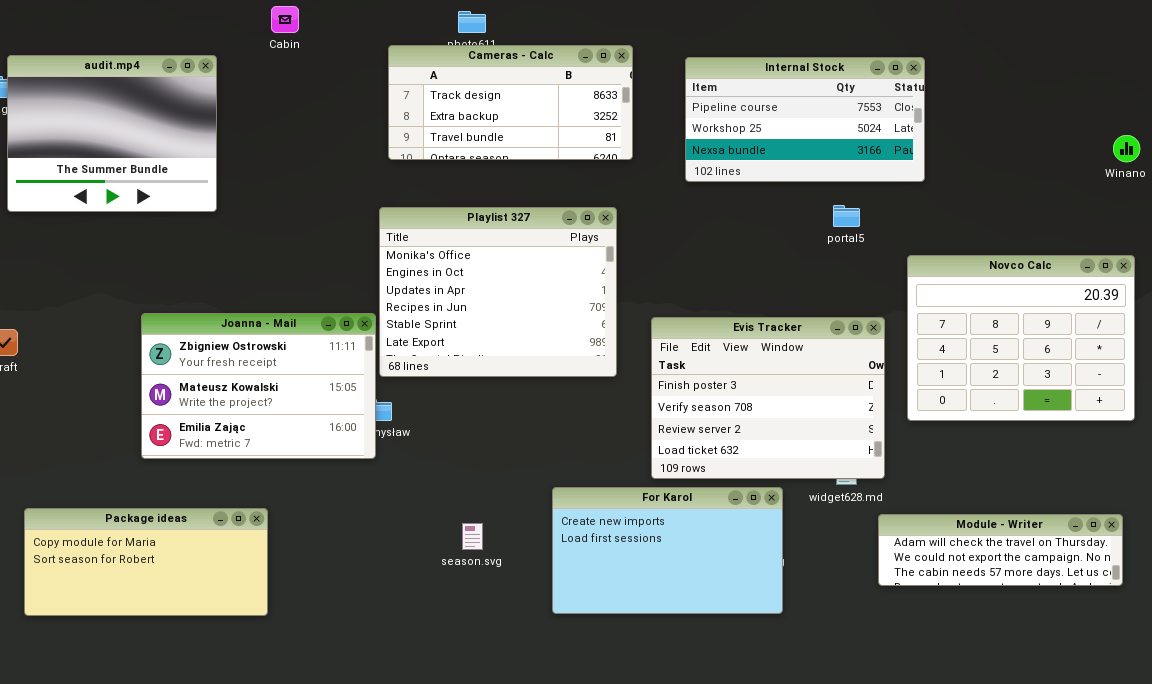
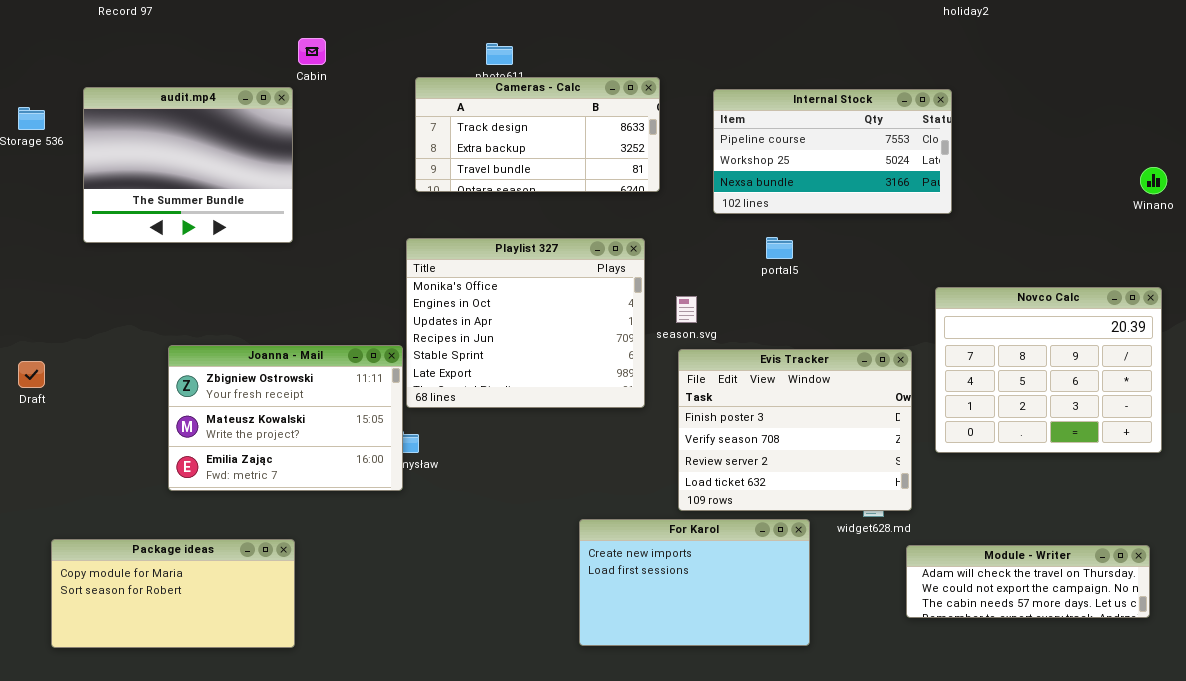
audit.mp4: [7,55,217,212] -> [83,87,293,243], moved
portal5: [833,205,860,227] -> [766,237,793,259], moved
season.svg: [462,523,483,550] -> [676,296,697,323], moved

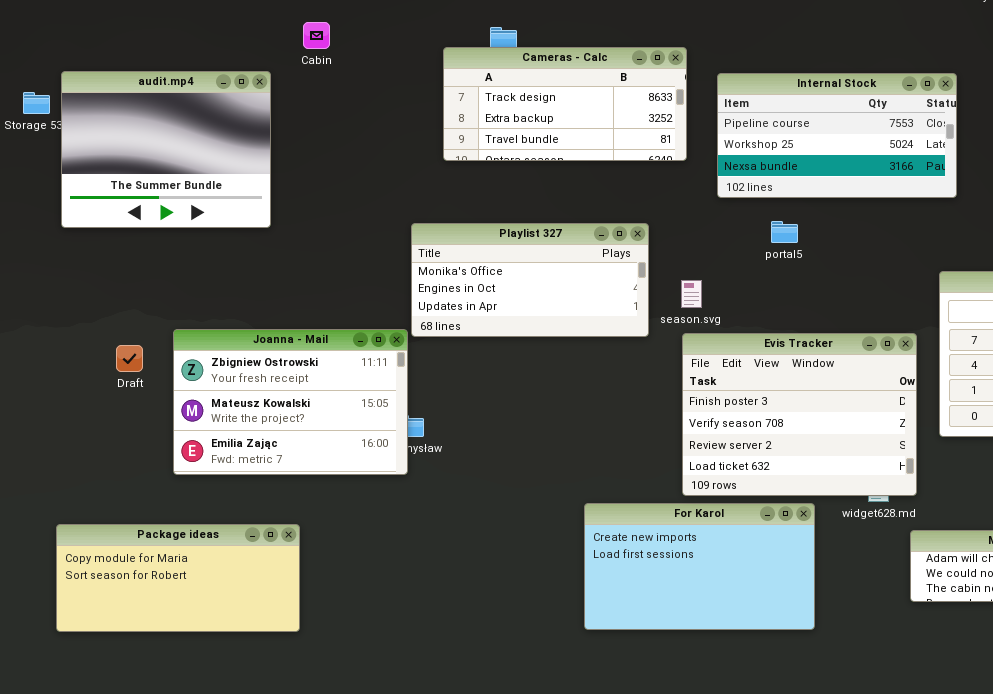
Cameras - Calc: [415,77,660,192] -> [443,47,687,161], moved
audit.mp4: [83,87,293,243] -> [61,71,271,228], moved
Playlist 327: [406,238,645,408] -> [411,223,649,337], resized
Draft: [18,361,45,388] -> [116,345,143,372], moved

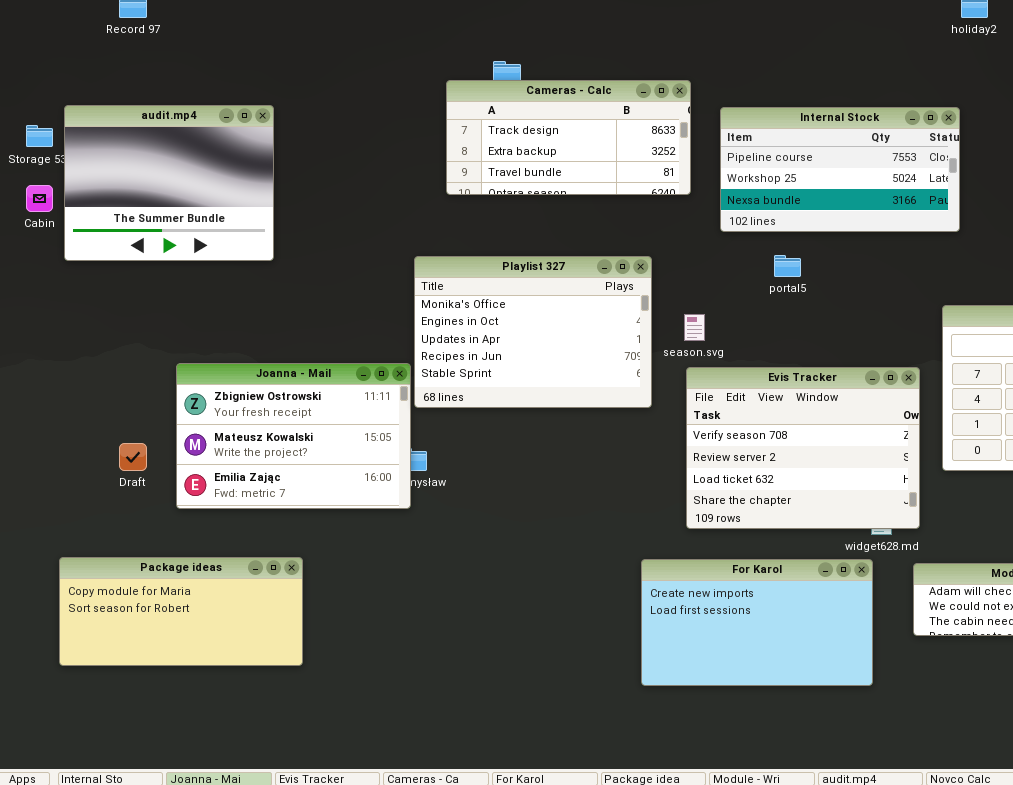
Cabin: [303,22,330,49] -> [26,185,53,212], moved
Playlist 327: [411,223,649,337] -> [414,256,652,408], resized
Evis Tracker: [682,333,917,496] -> [686,367,920,529], scrolled down 1 row
Draft: [116,345,143,372] -> [119,443,147,471], moved
For Karol: [584,503,815,630] -> [641,559,873,686], moved

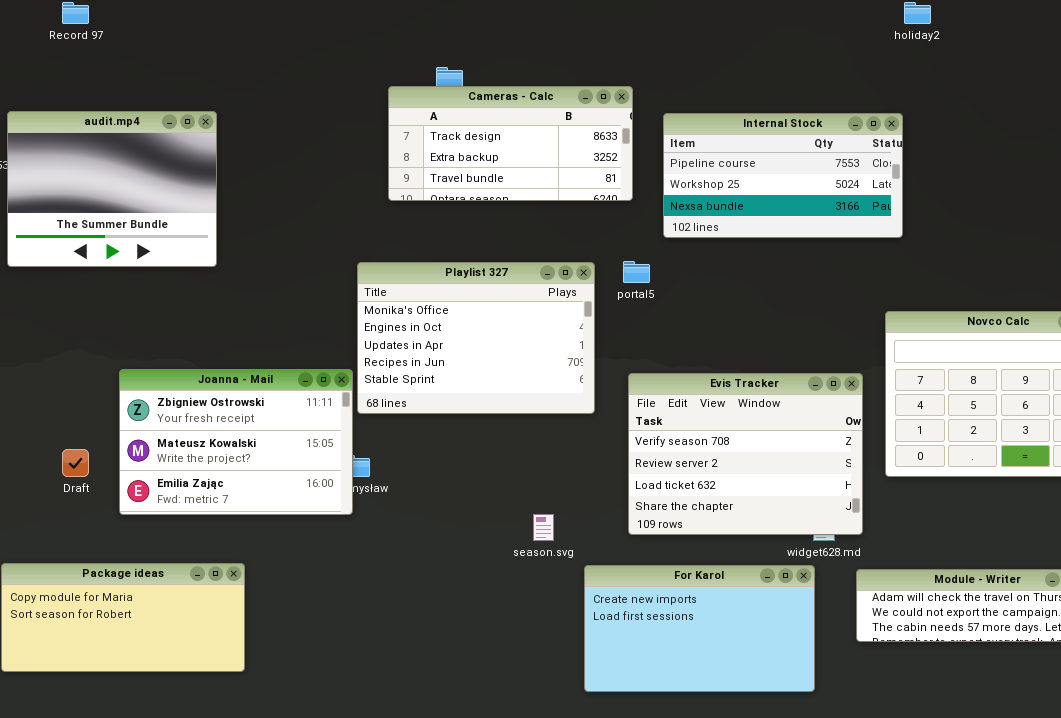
portal5: [774,255,801,277] -> [623,261,650,283], moved
season.svg: [684,314,705,341] -> [533,514,554,541], moved

